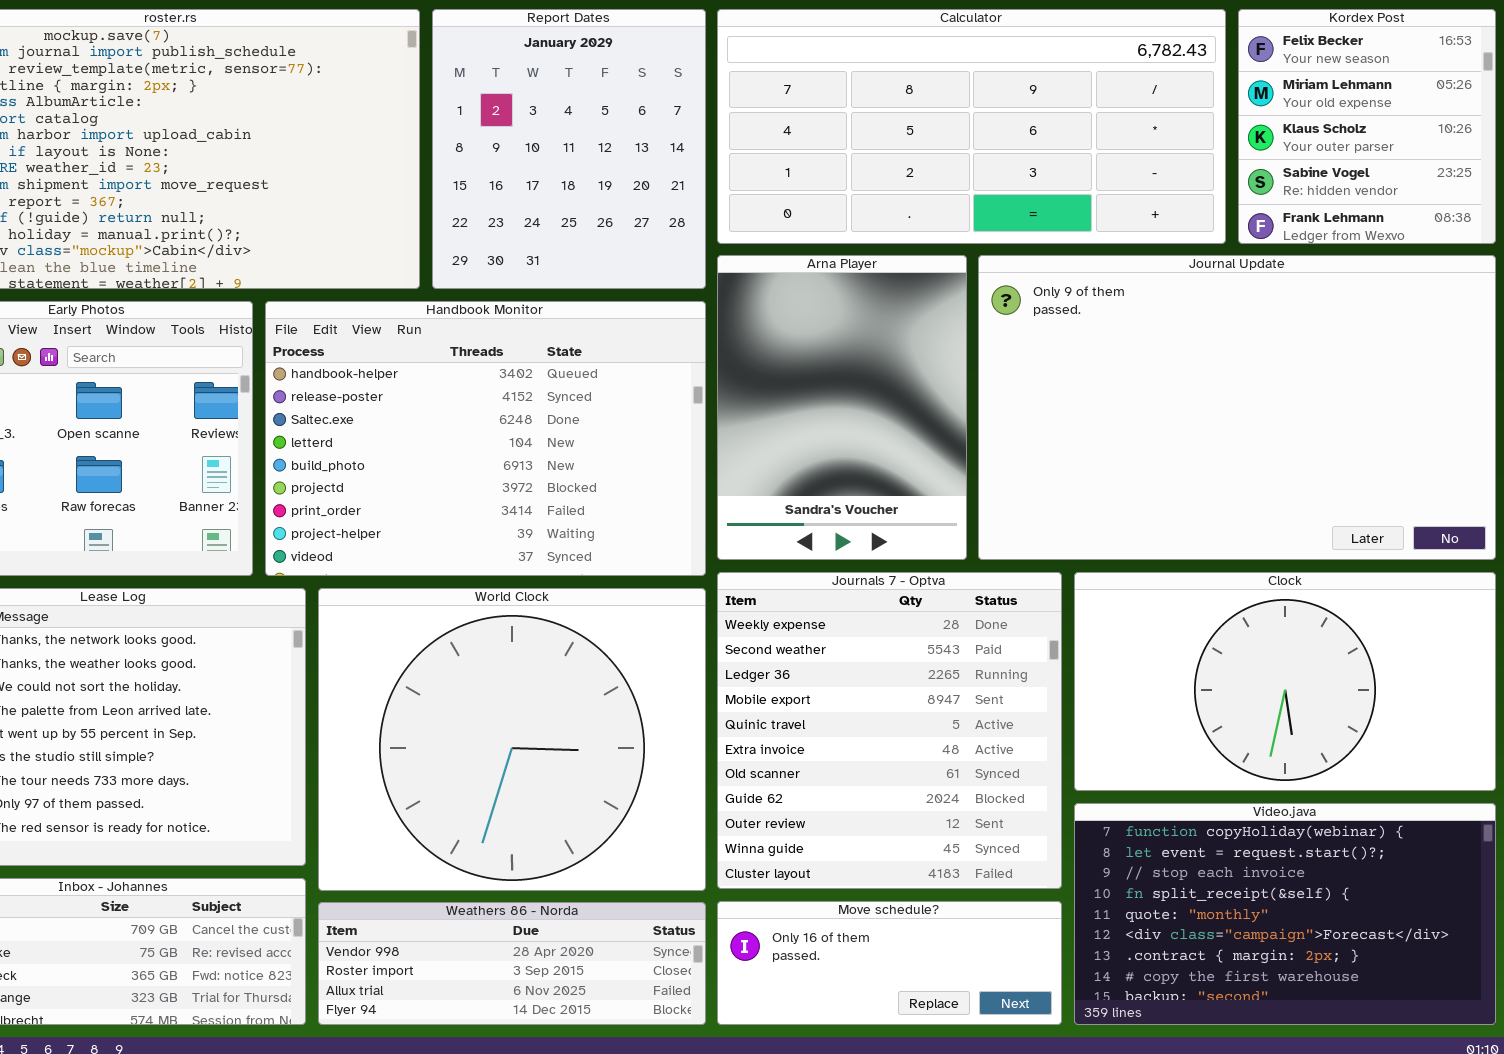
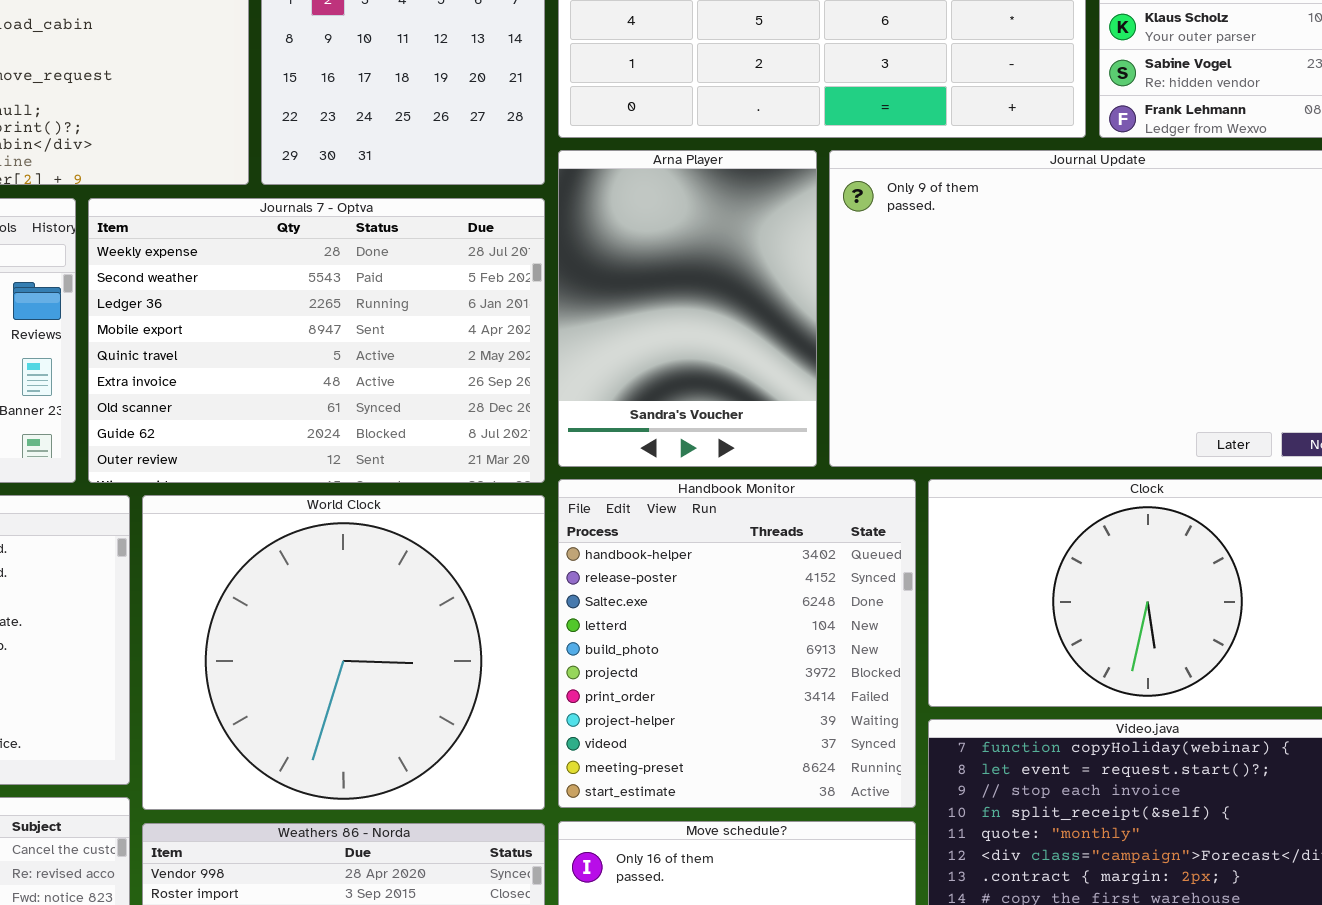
Handbook Monitor: [265,301,706,576] -> [558,479,916,808], moved, resized
Journals 7 - Optva: [717,572,1062,889] -> [88,198,545,483], moved, resized

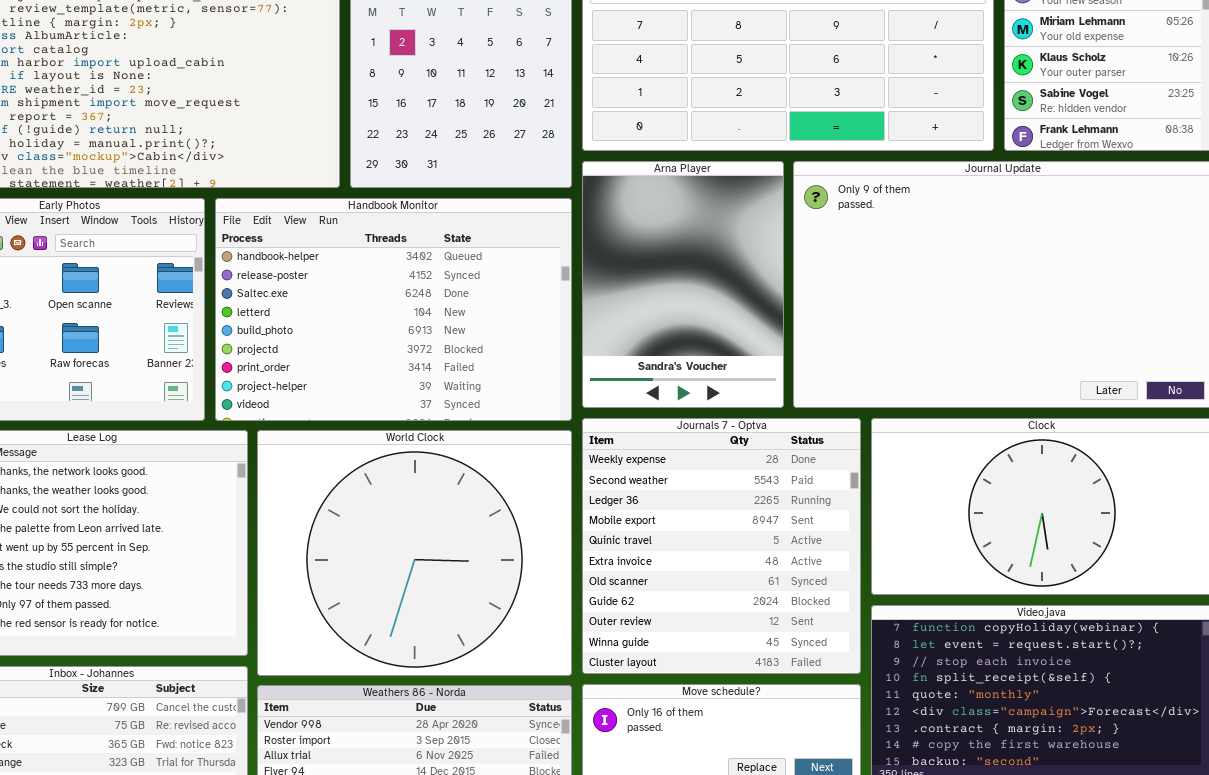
Journals 7 - Optva: [88,198,545,483] -> [582,418,861,674], moved, resized
Handbook Monitor: [558,479,916,808] -> [215,198,572,421], moved, resized

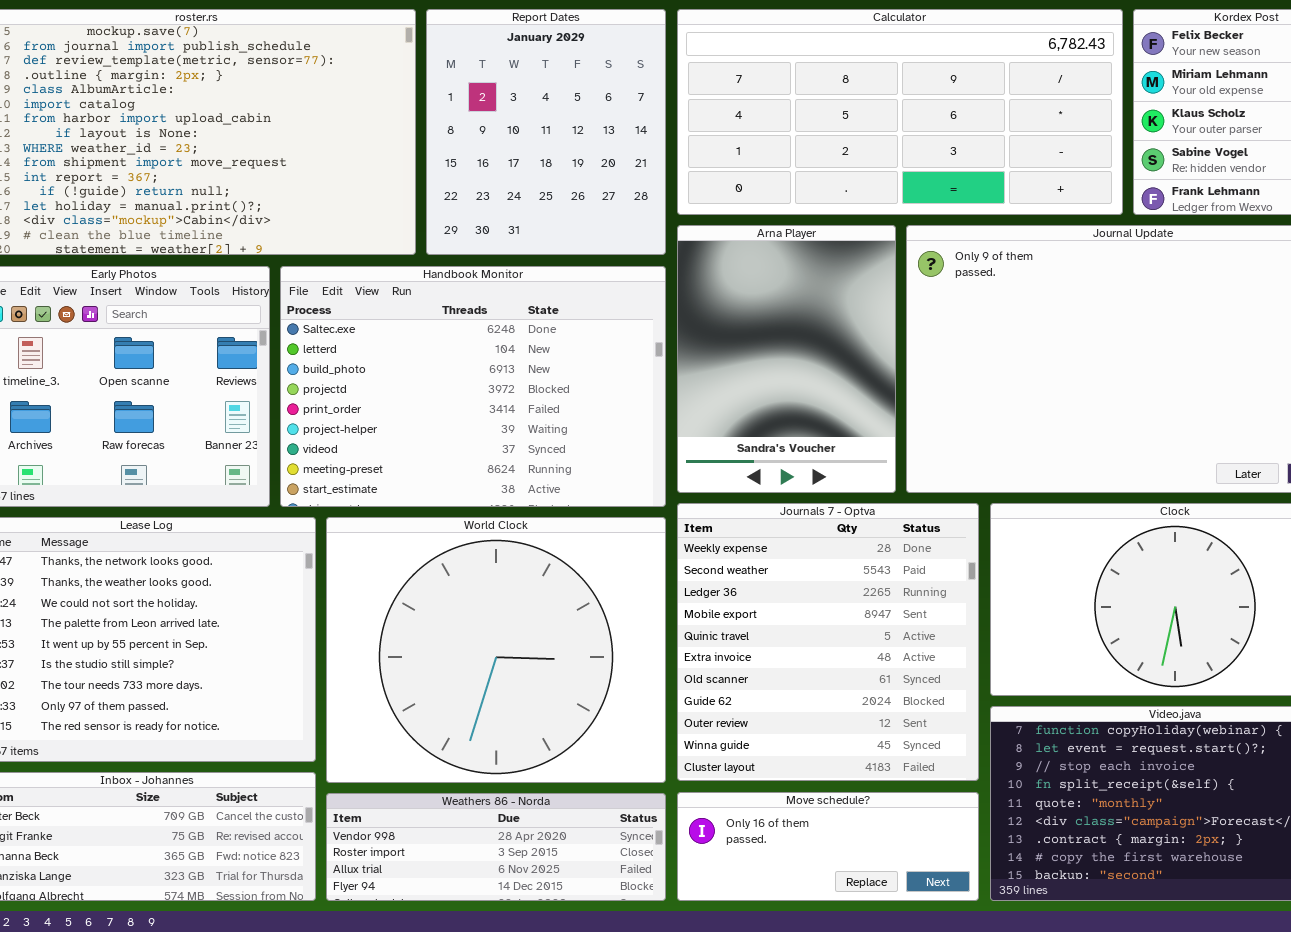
Handbook Monitor: [215,198,572,421] -> [280,266,666,507], scrolled down 2 rows

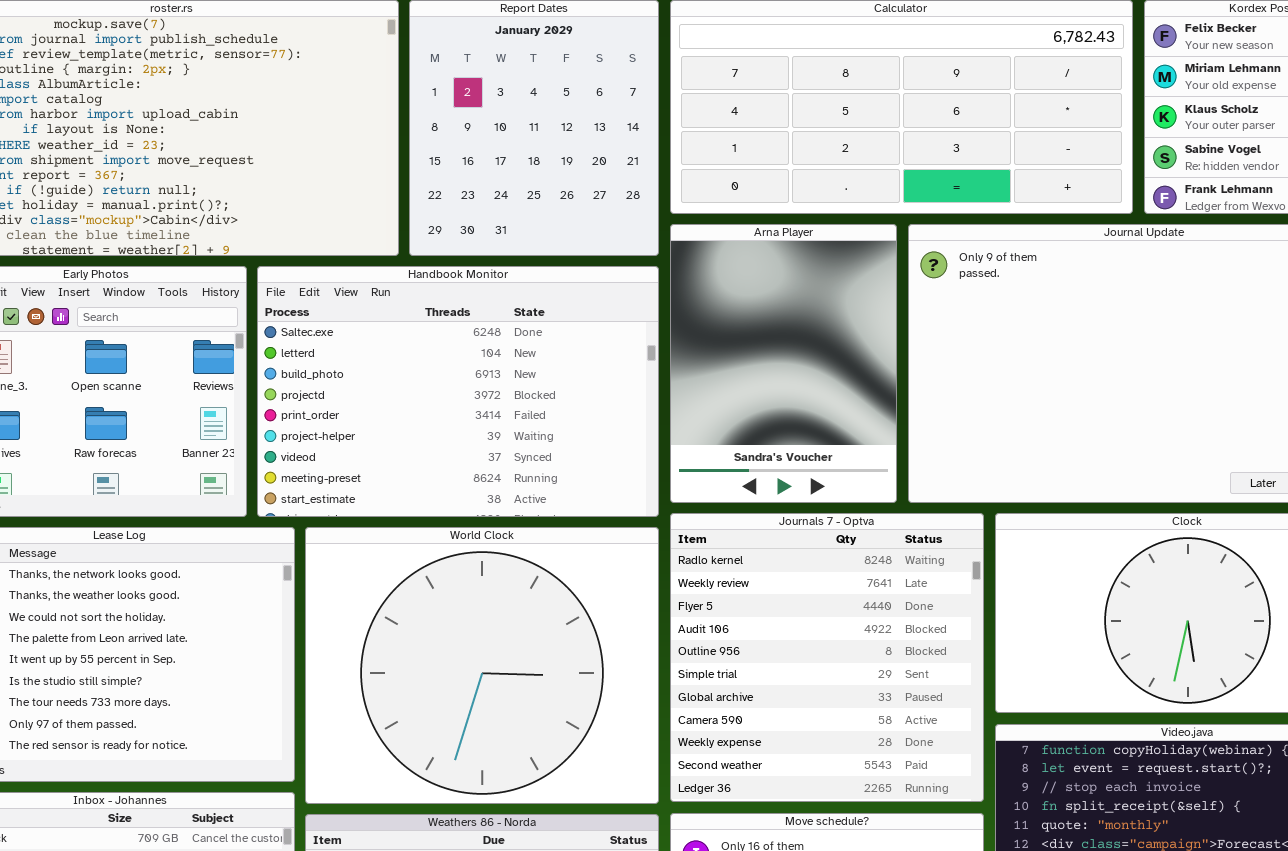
Journals 7 - Optva: [677,503,979,781] -> [670,513,984,802], scrolled up 8 rows

